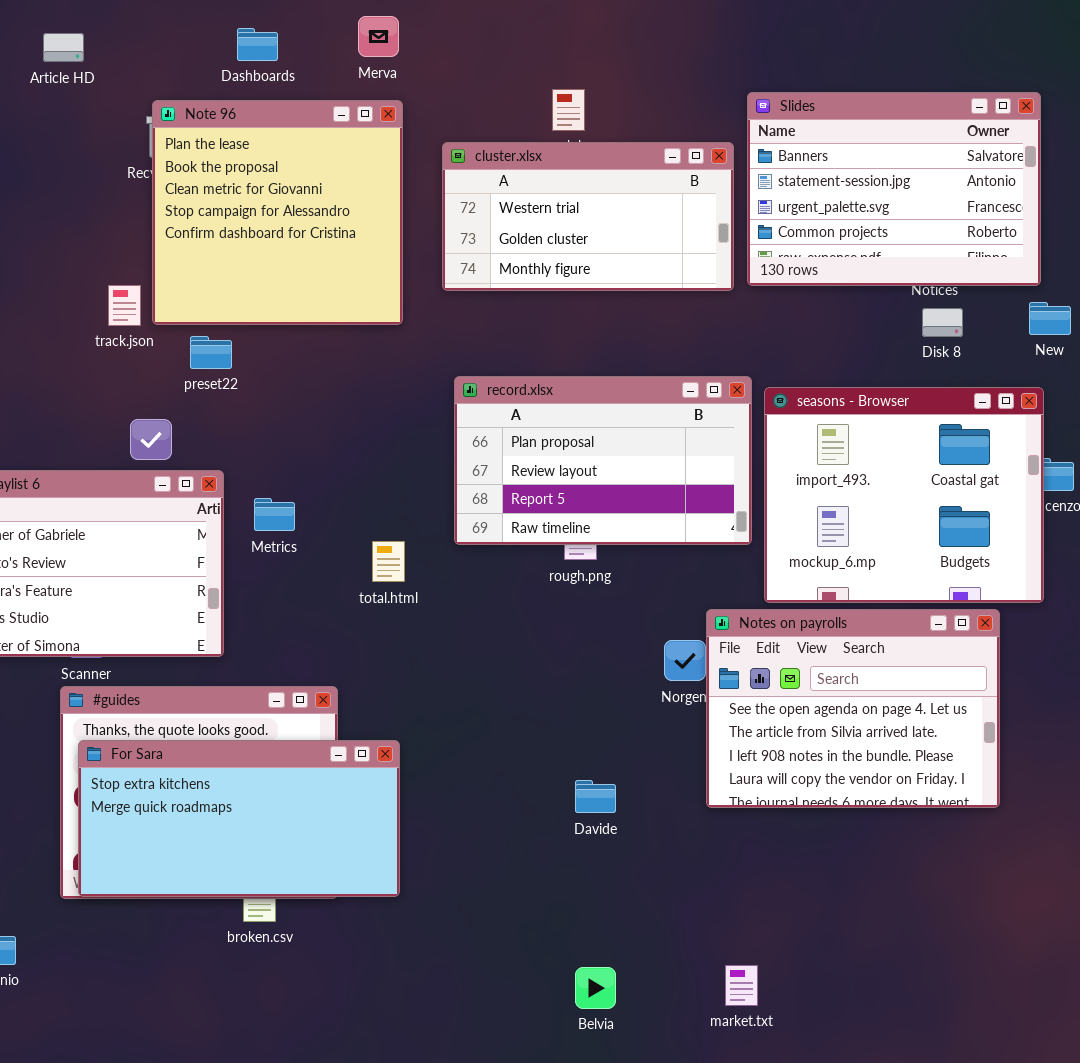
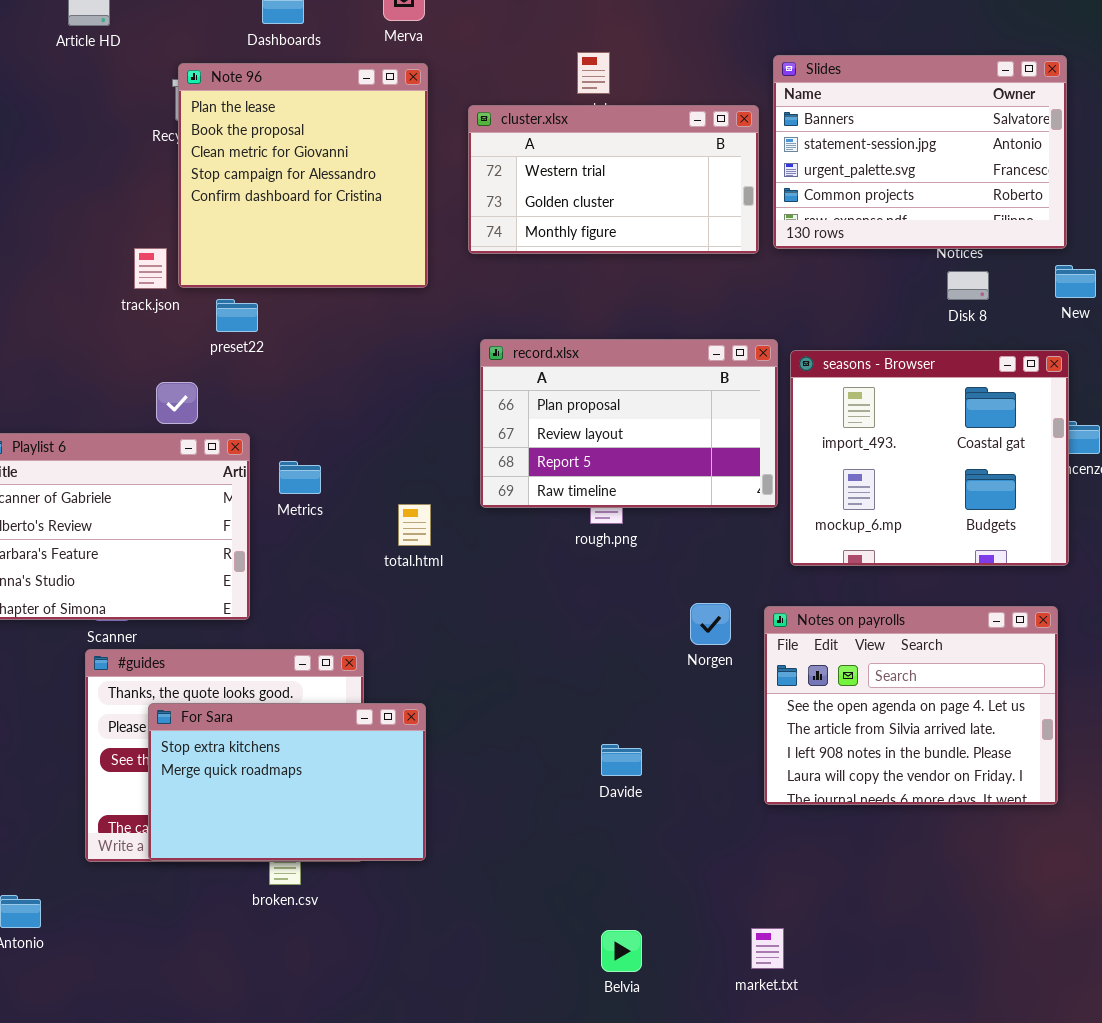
Notes on payrolls: [706,609,1000,808] -> [764,606,1058,805], moved
For Sara: [78,740,400,897] -> [148,703,426,861], resized

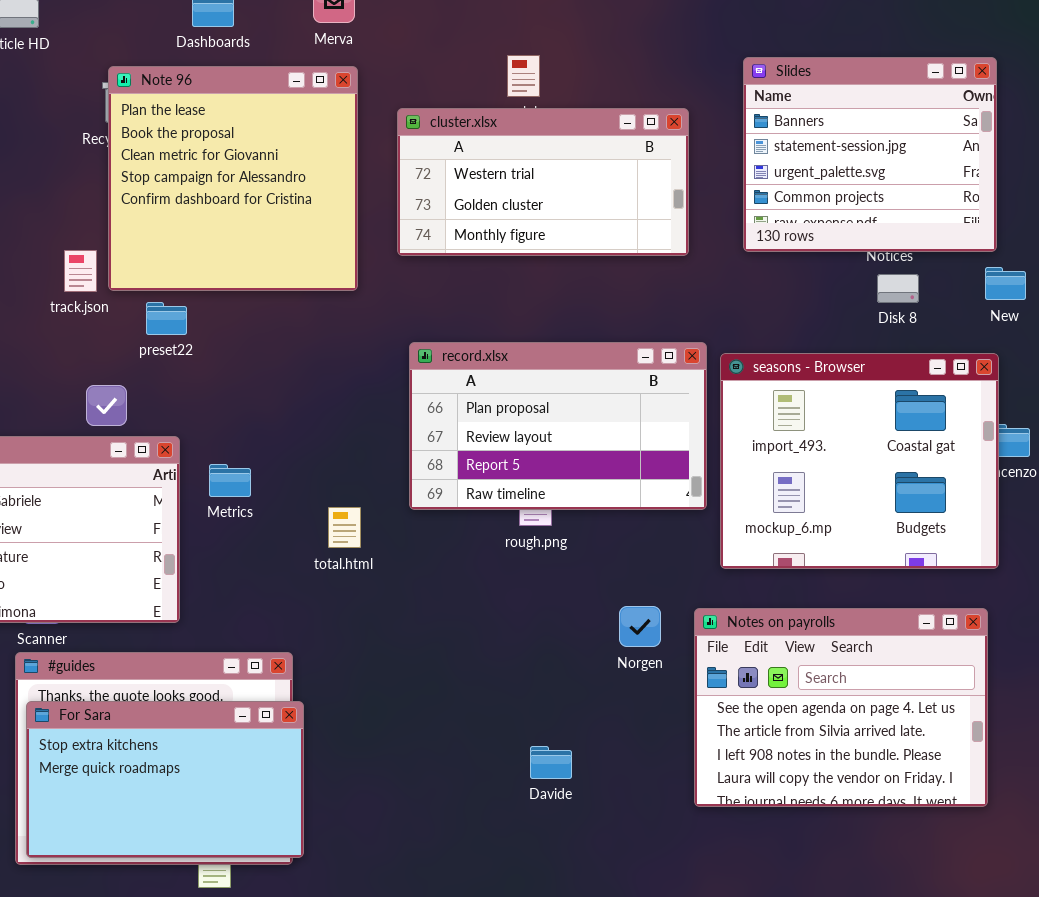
Slides: [773,55,1067,249] -> [743,57,997,252], resized
For Sara: [148,703,426,861] -> [26,701,304,858], moved

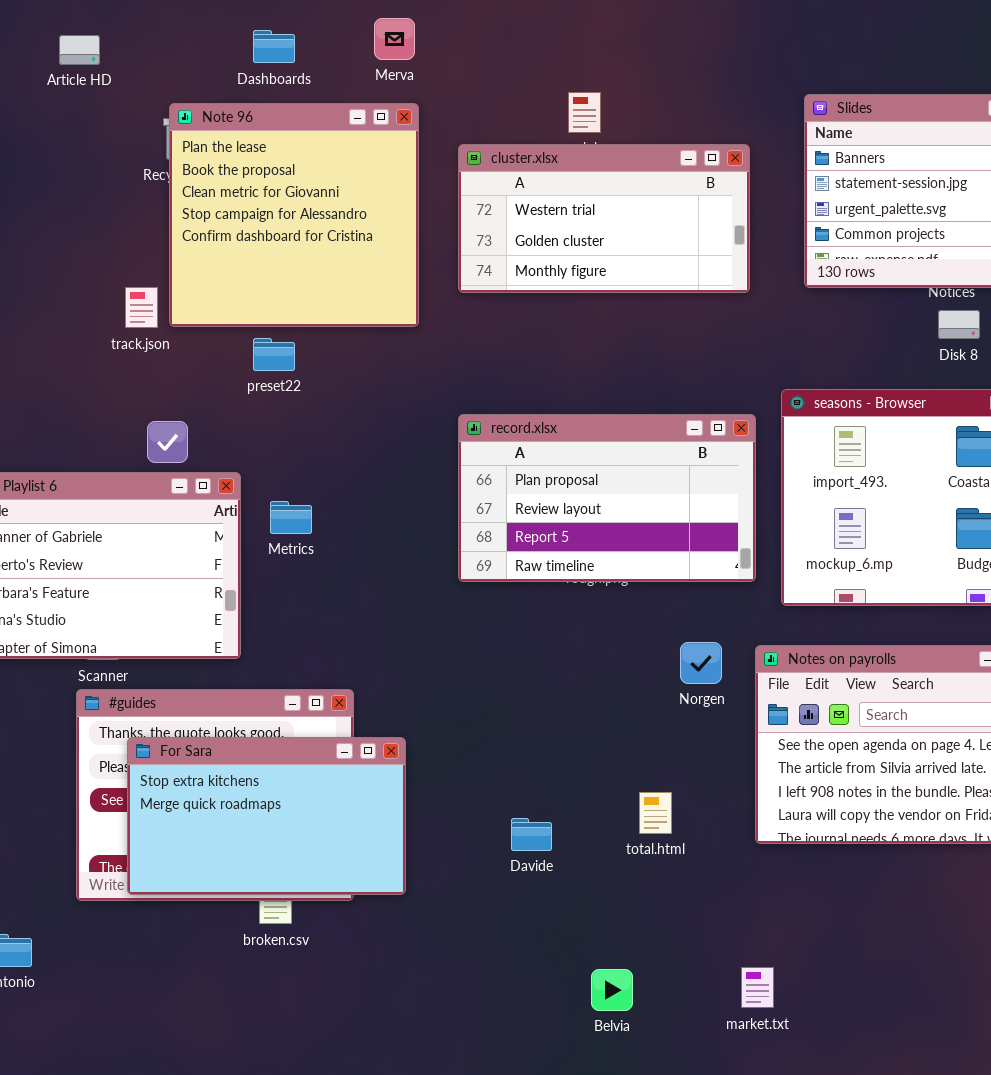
preset22: [146,302,187,335] -> [253,338,295,371], moved
record.xlsx: [409,342,707,510] -> [458,414,756,582], moved
total.html: [328,507,361,548] -> [639,792,672,834], moved
For Sara: [26,701,304,858] -> [127,737,406,895], moved
Davide: [530,746,572,779] -> [511,818,552,851], moved

